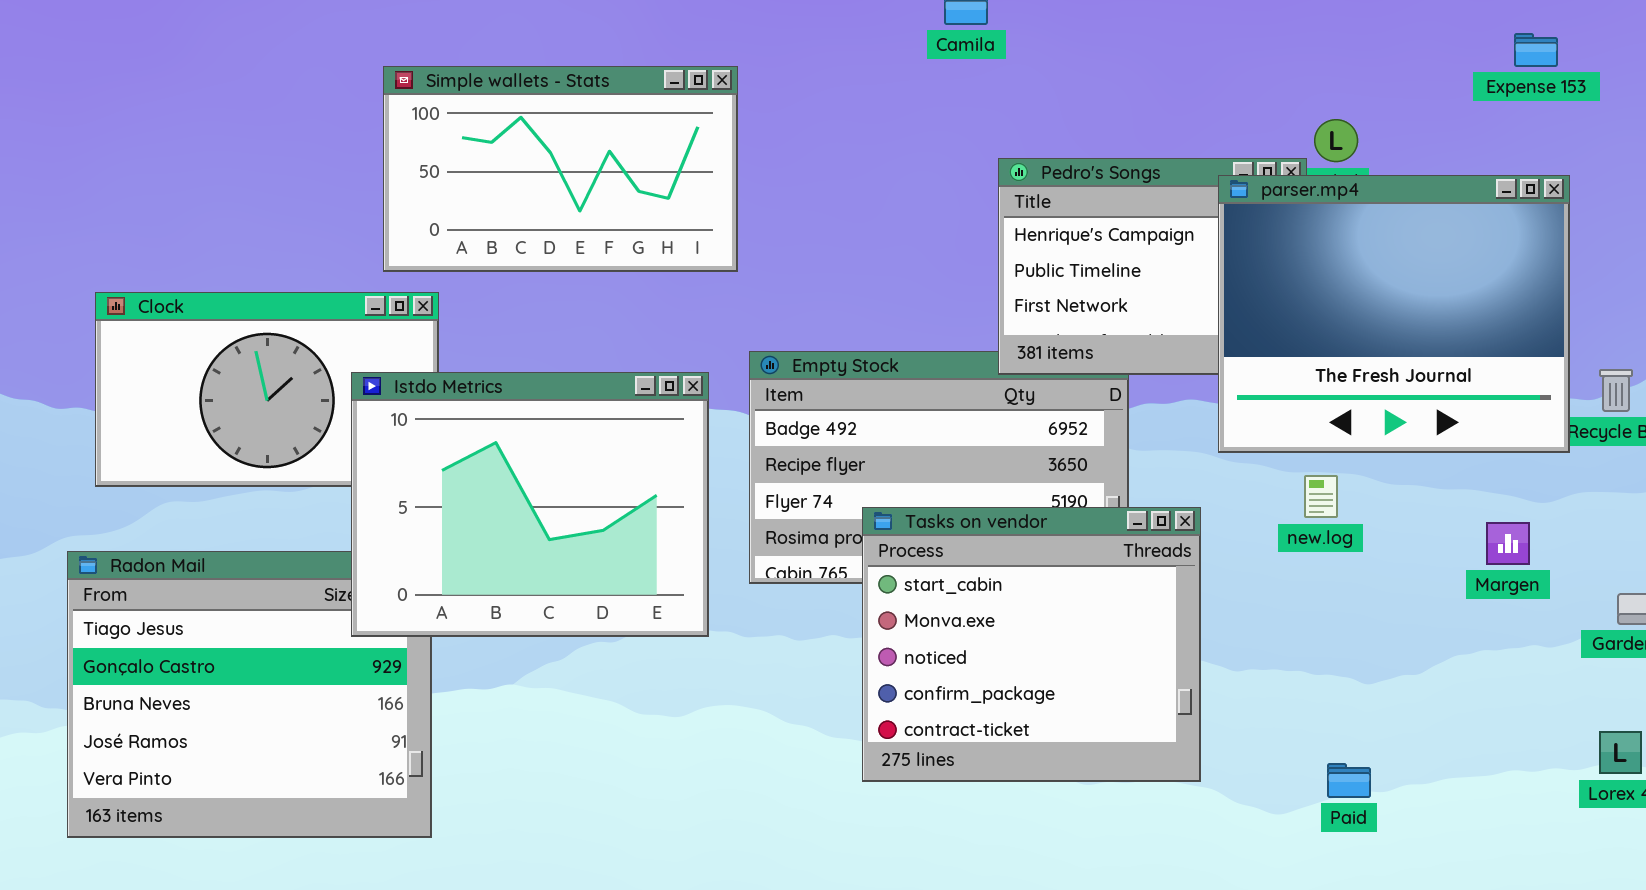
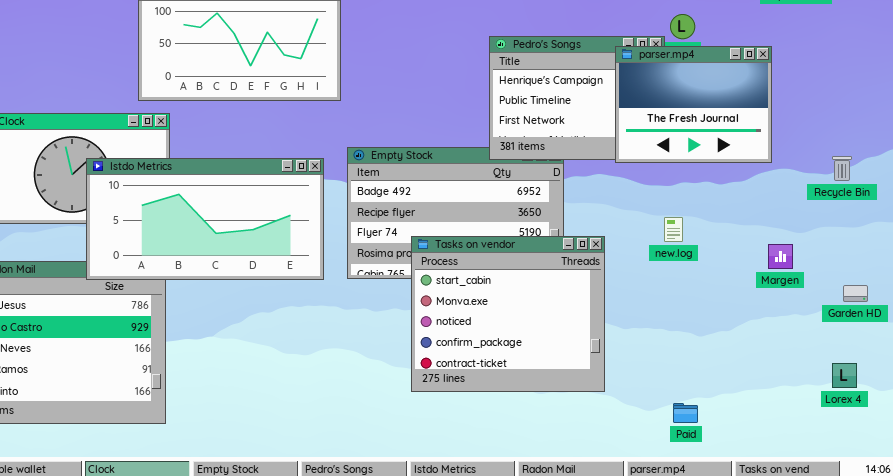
parser.mp4: [1218,175,1570,453] -> [615,46,772,163], resized
Istdo Metrics: [351,372,709,637] -> [86,158,324,280], resized
Paid: [1327,763,1371,798] -> [673,403,698,423], moved

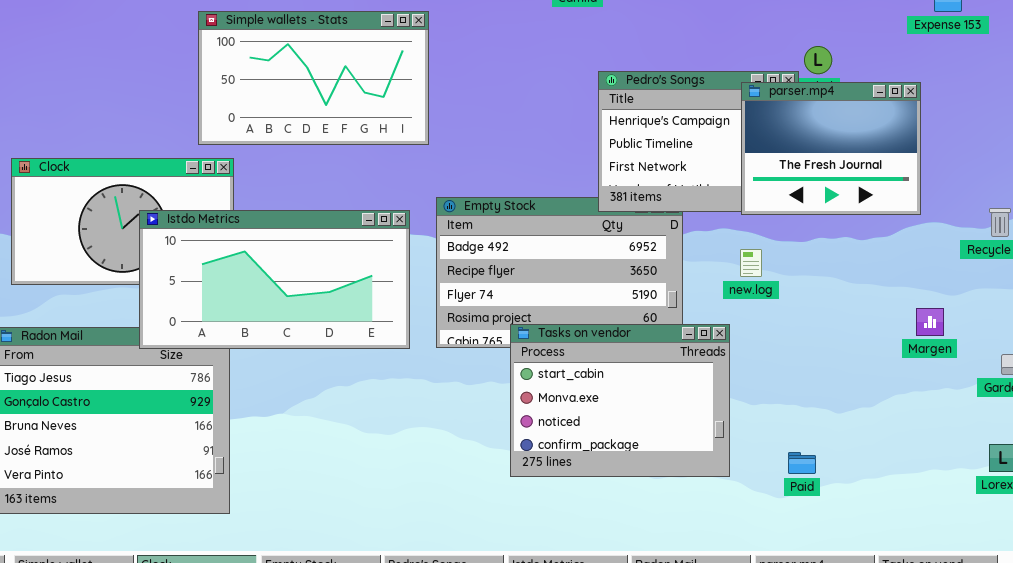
new.log: [664,217,683,242] -> [740,249,762,277], moved
Tasks on vendor: [411,236,605,392] -> [510,324,730,477], resized
Paid: [673,403,698,423] -> [788,452,816,474], moved

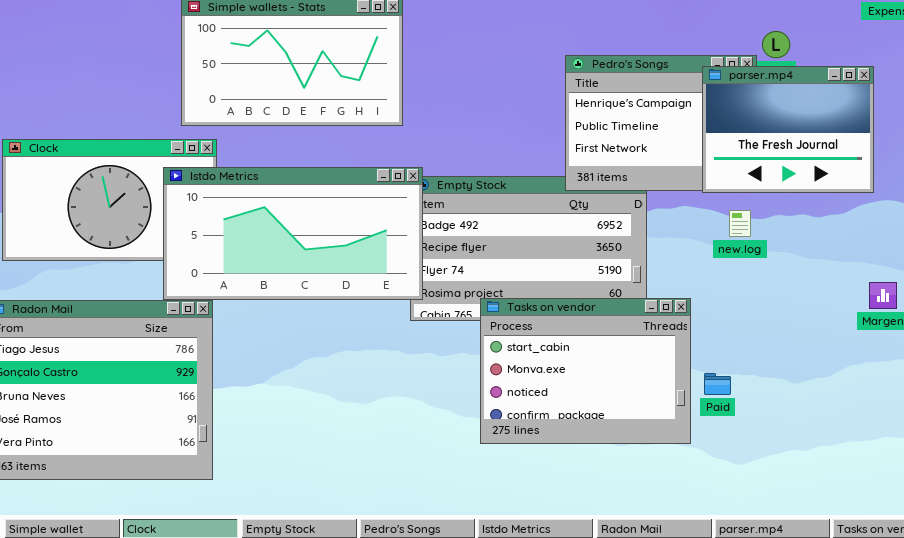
Istdo Metrics: [139,210,410,349] -> [163,167,423,300], moved
new.log: [740,249,762,277] -> [729,210,751,237], moved
Paid: [788,452,816,474] -> [704,373,731,395], moved

